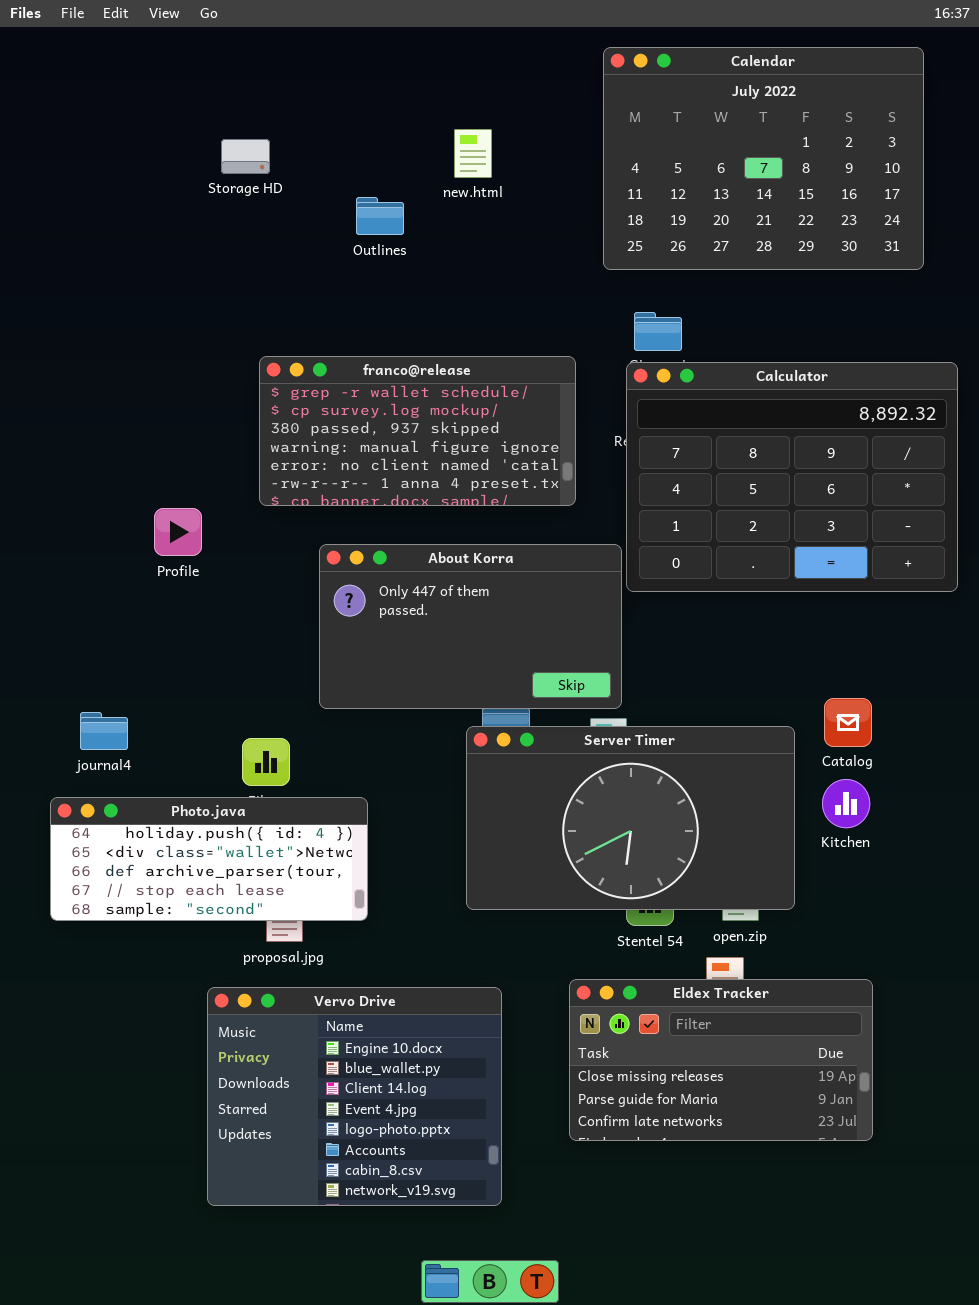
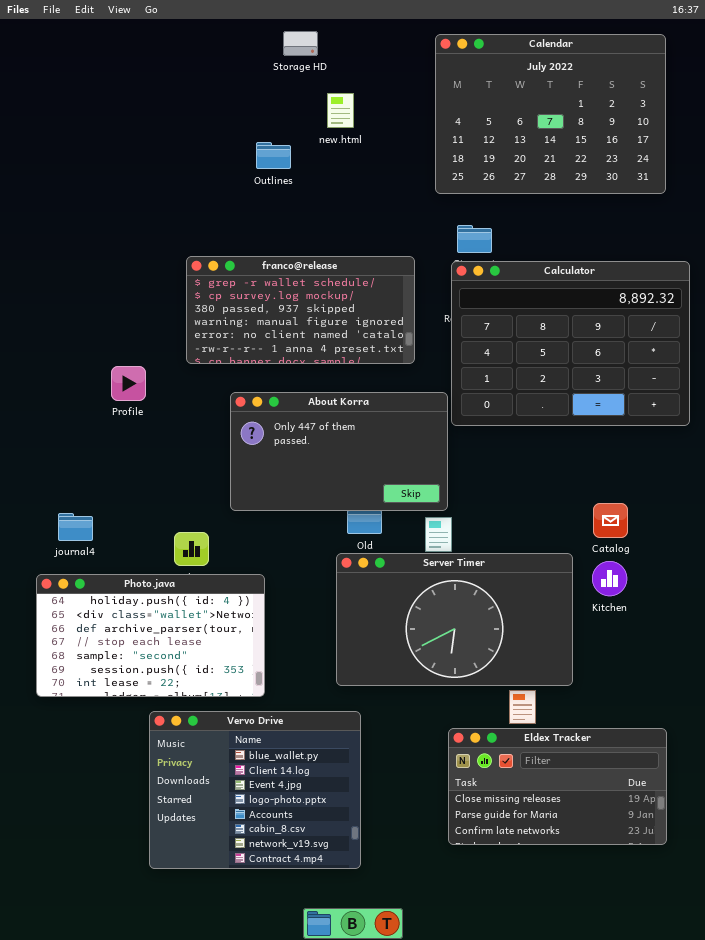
Storage HD: [221,139,270,174] -> [283,31,318,56], moved
Server Timer: [466,726,795,910] -> [336,553,573,686], moved
Photo.java: [50,797,368,921] -> [36,574,265,697], resized
Eldex Tracker: [569,979,873,1141] -> [448,728,667,845], moved
Vervo Drive: [207,987,502,1206] -> [149,711,361,869], scrolled down 1 row

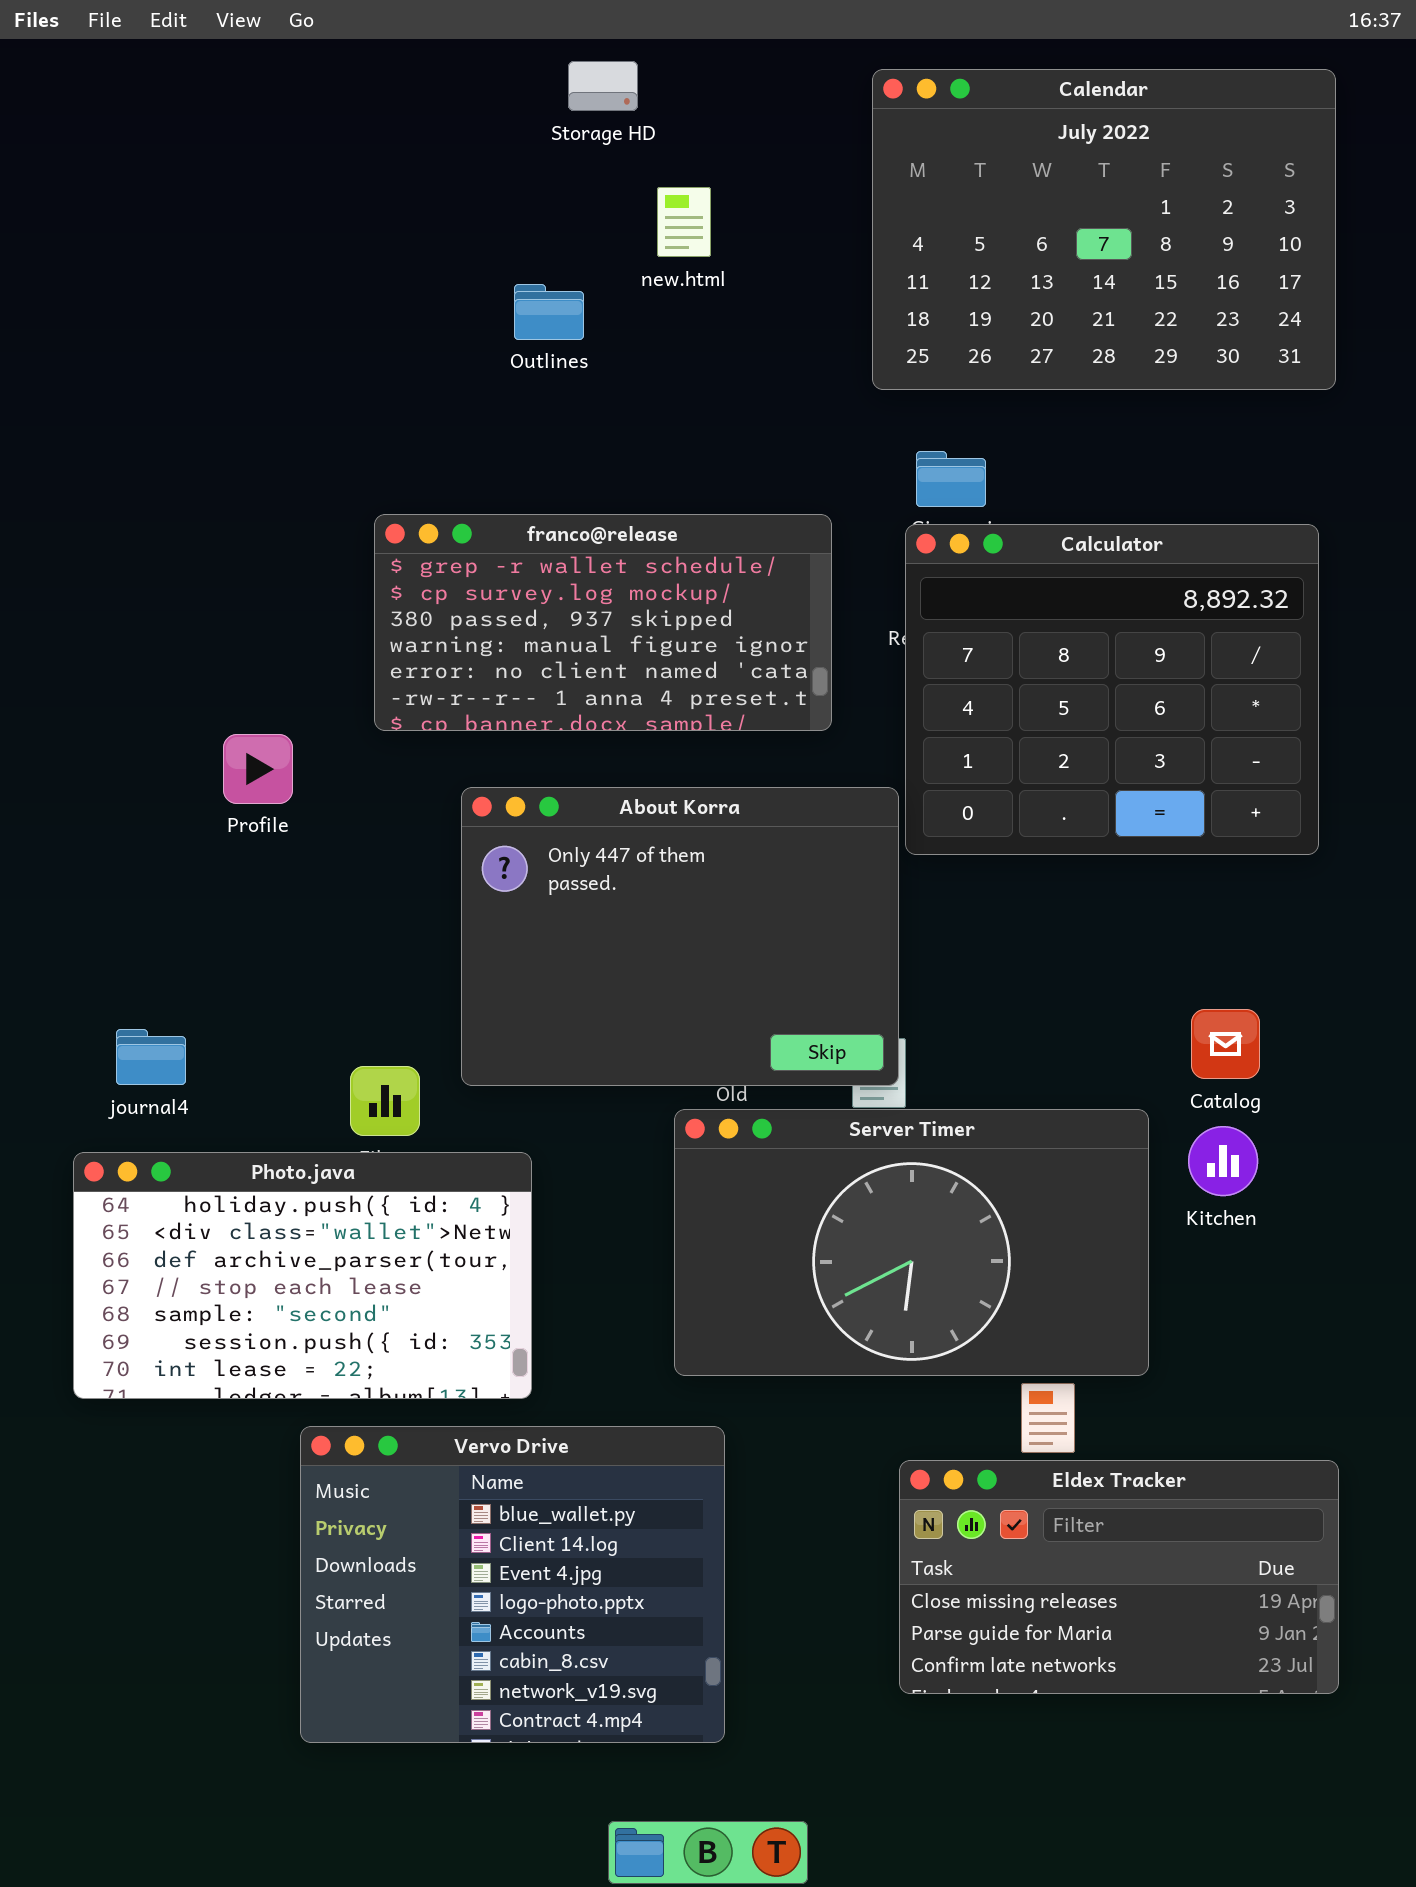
Calculator: [451,261,690,426] -> [905,524,1319,855], resized
About Korra: [230,392,448,511] -> [461,787,899,1086], resized

